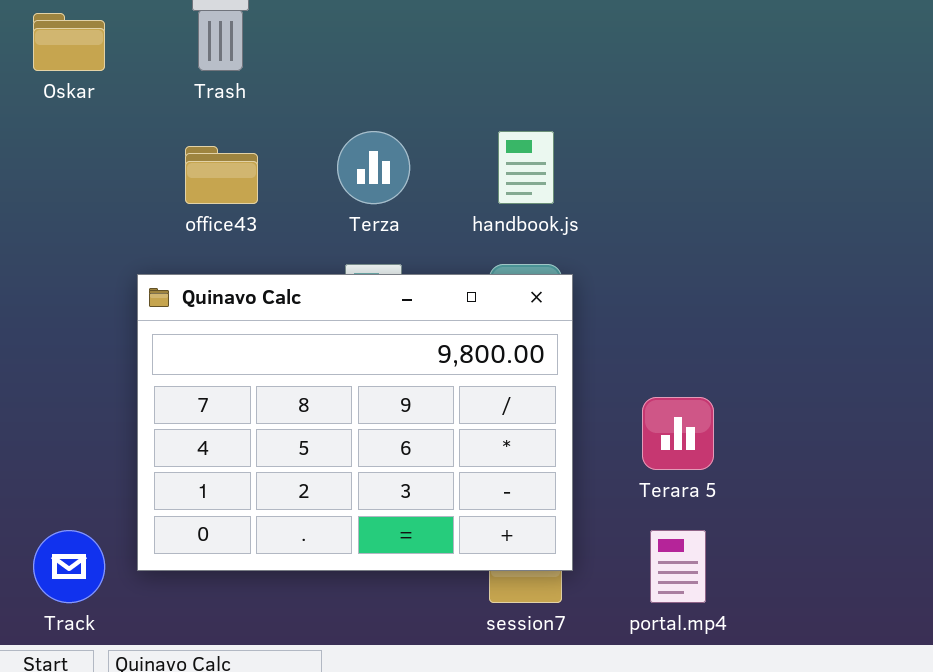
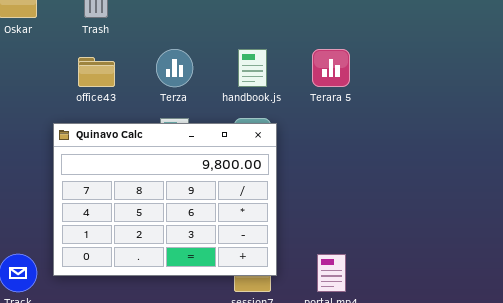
Terara 5: [642,397,714,470] -> [312,49,350,87], moved

